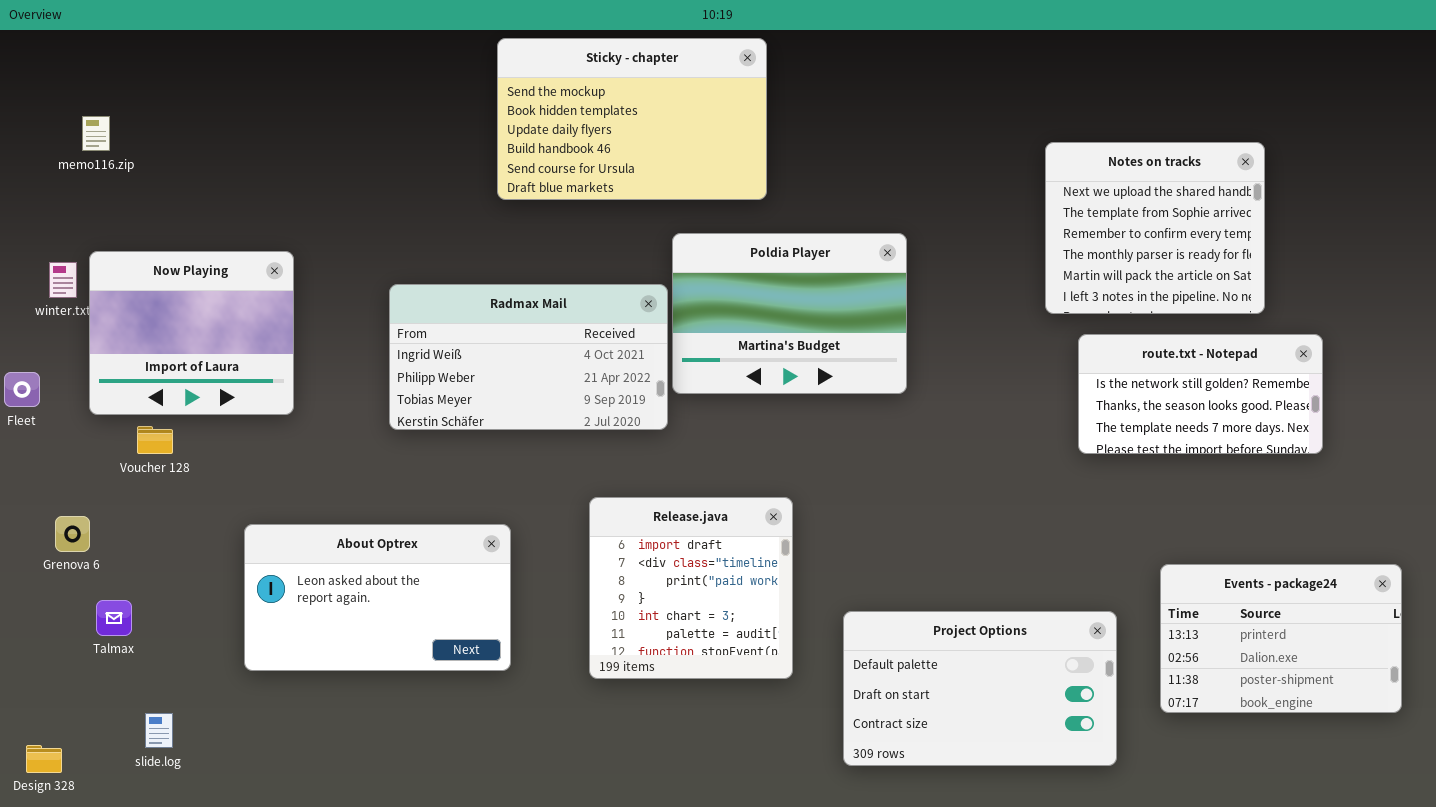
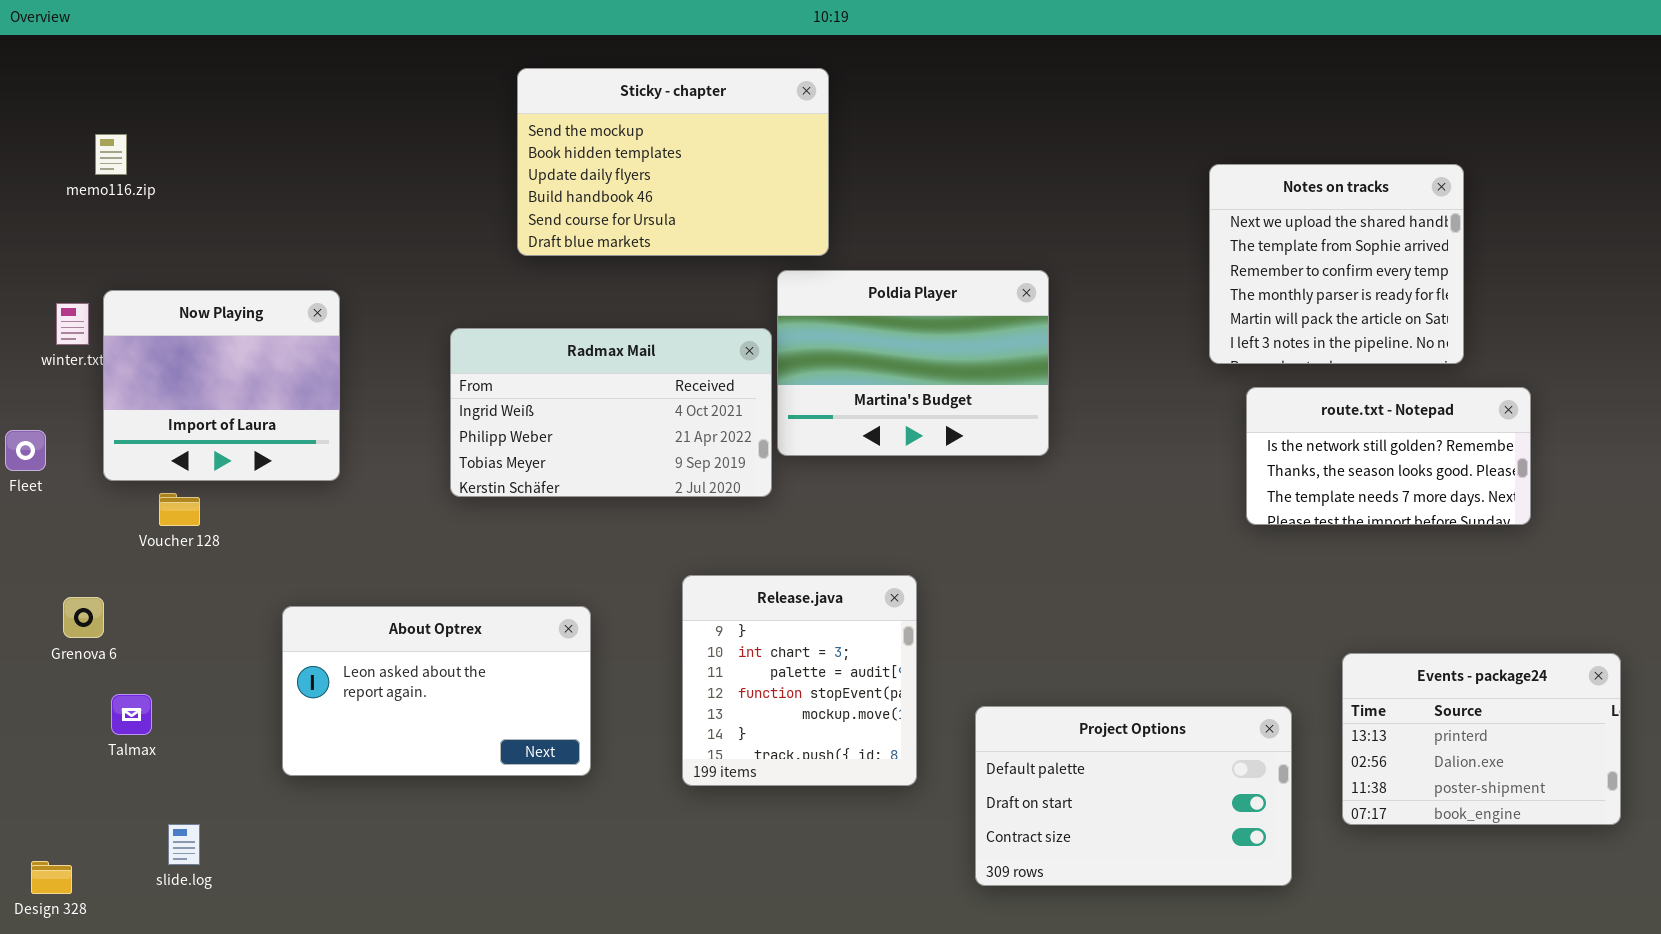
Sticky - chapter: [497,38,767,200] -> [517,68,829,256], moved
Release.java: [589,497,793,679] -> [682,575,917,786], scrolled down 3 rows

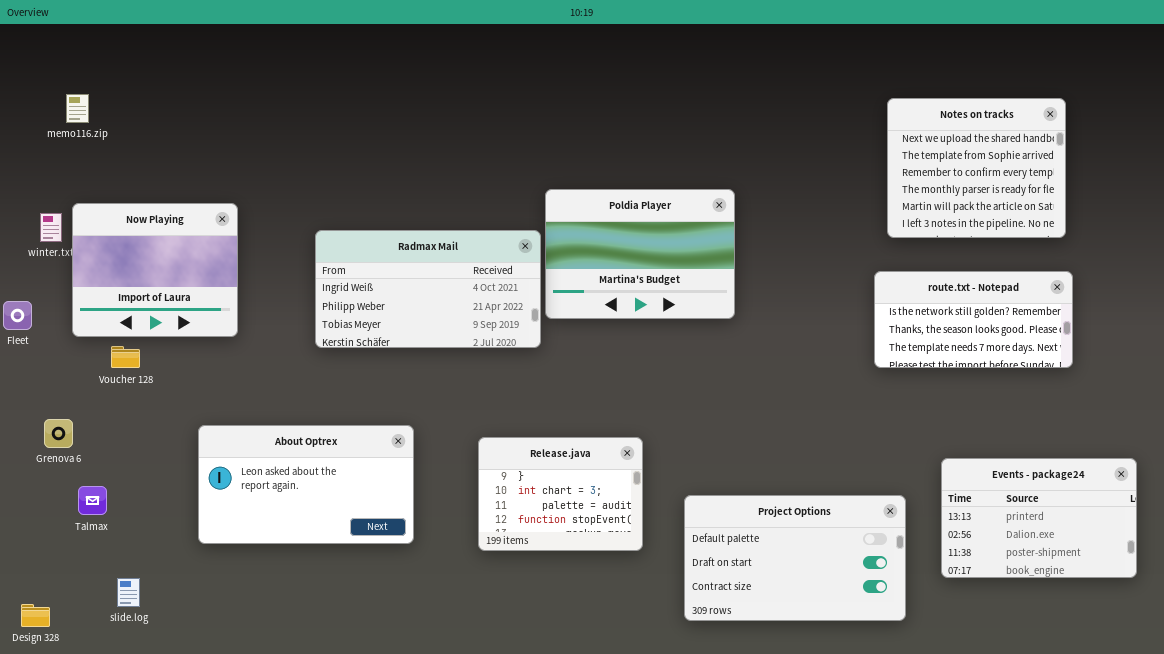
Sticky - chapter: [517,68,829,256] -> none, closed
Notes on tracks: [1209,164,1464,364] -> [887,98,1066,238], moved
Release.java: [682,575,917,786] -> [478,437,643,551], resized

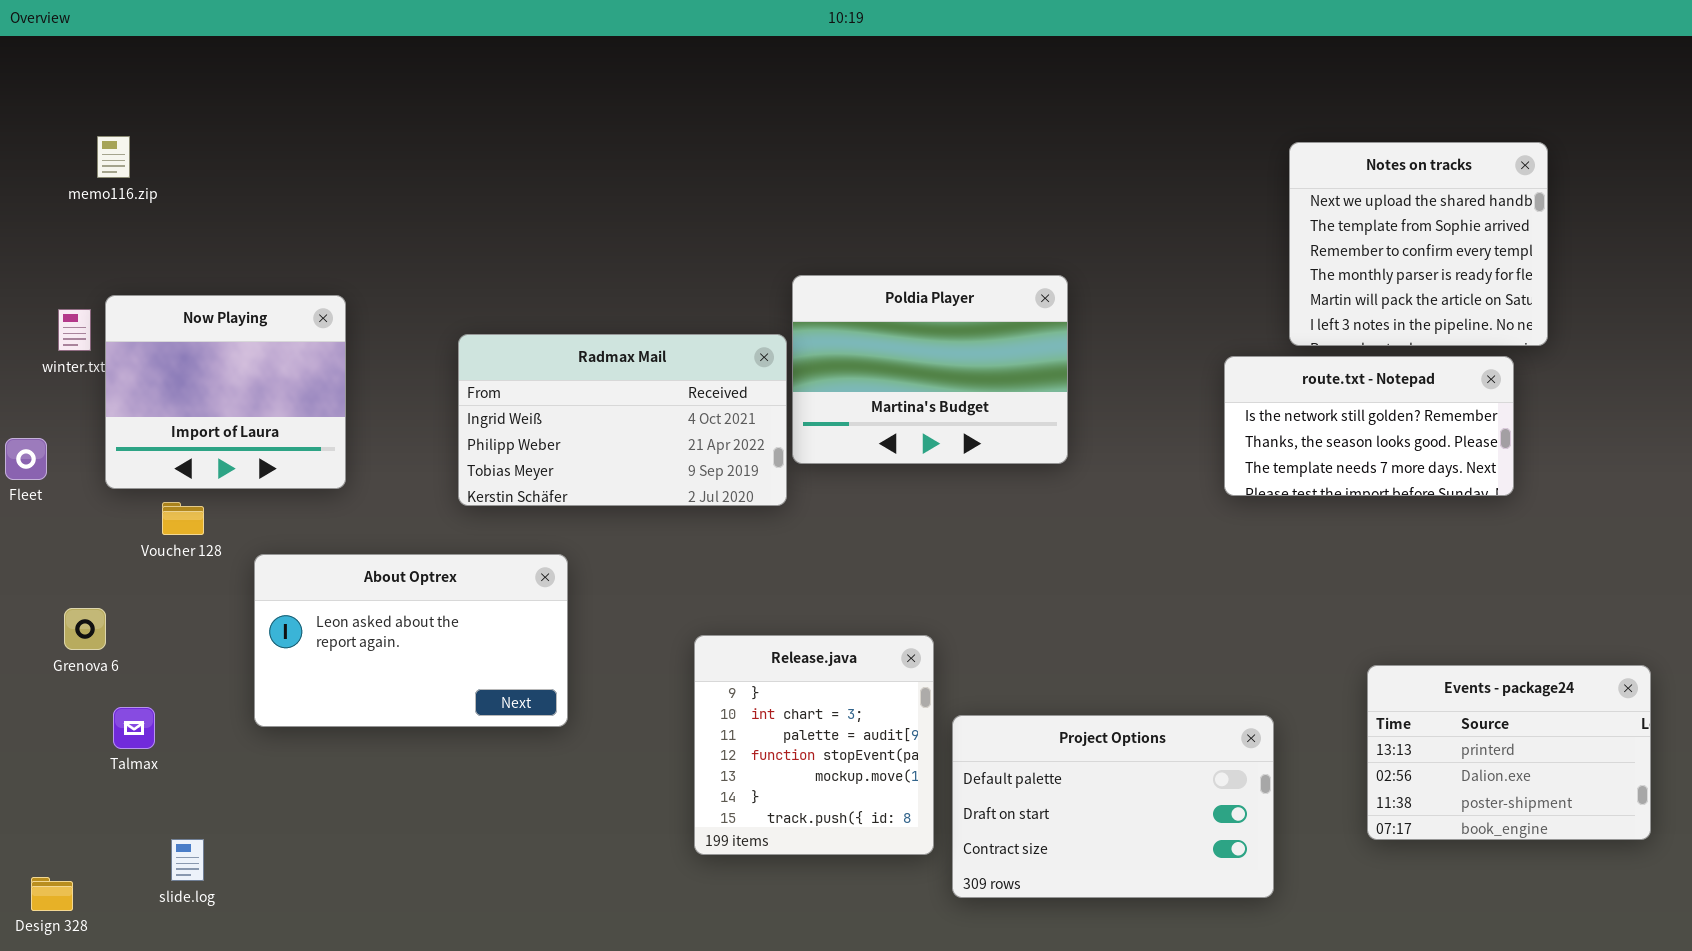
route.txt - Notepad: [874,271,1073,368] -> [1224,356,1514,496], moved
About Optrex: [198,425,414,544] -> [254,554,568,727], moved
Release.java: [478,437,643,551] -> [694,635,934,855], resized
Project Options: [684,495,906,621] -> [952,715,1274,898], moved

